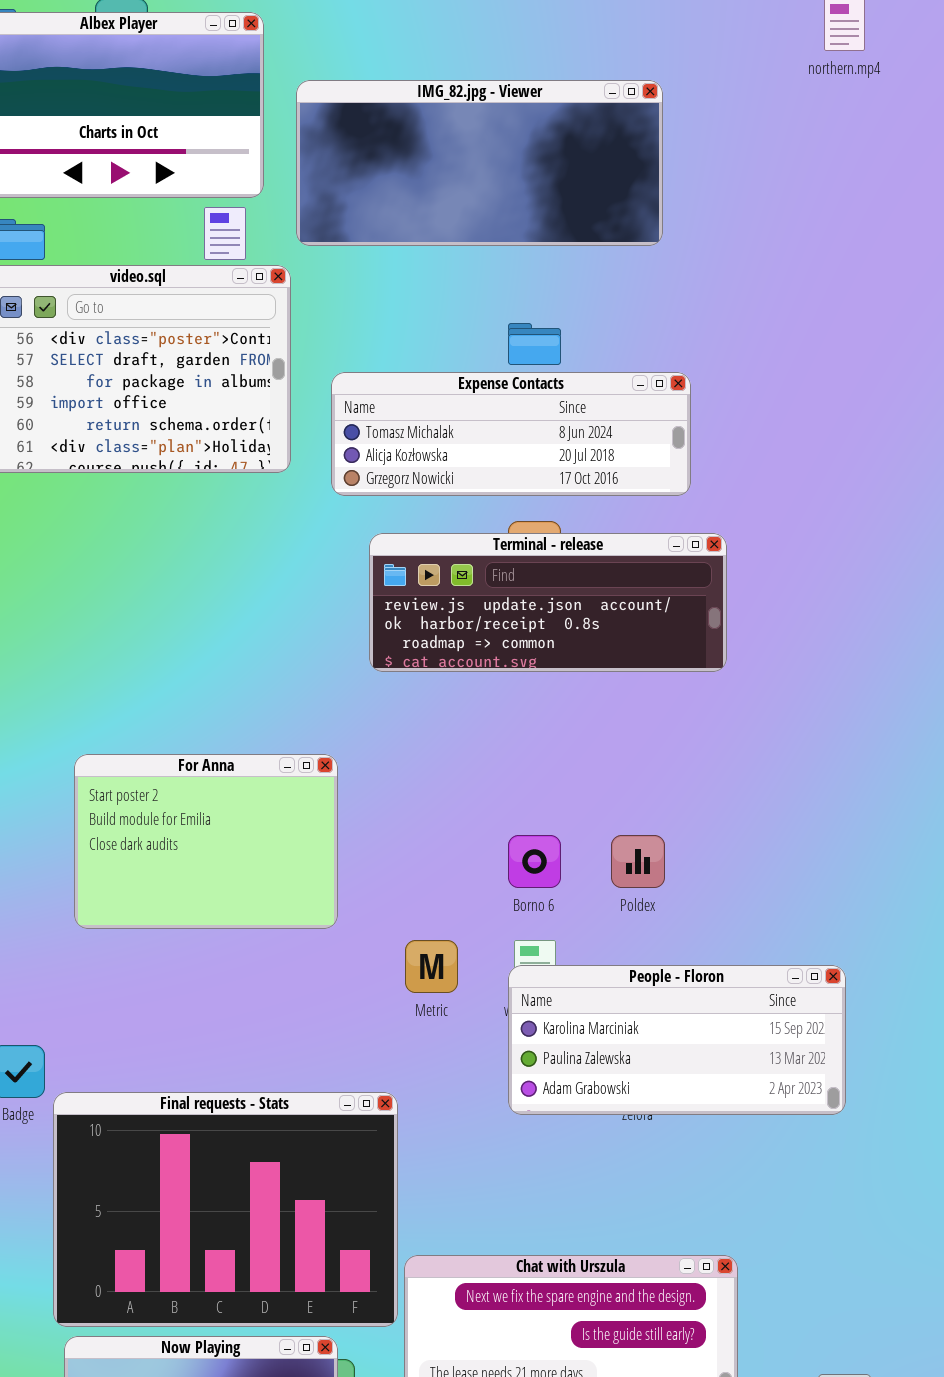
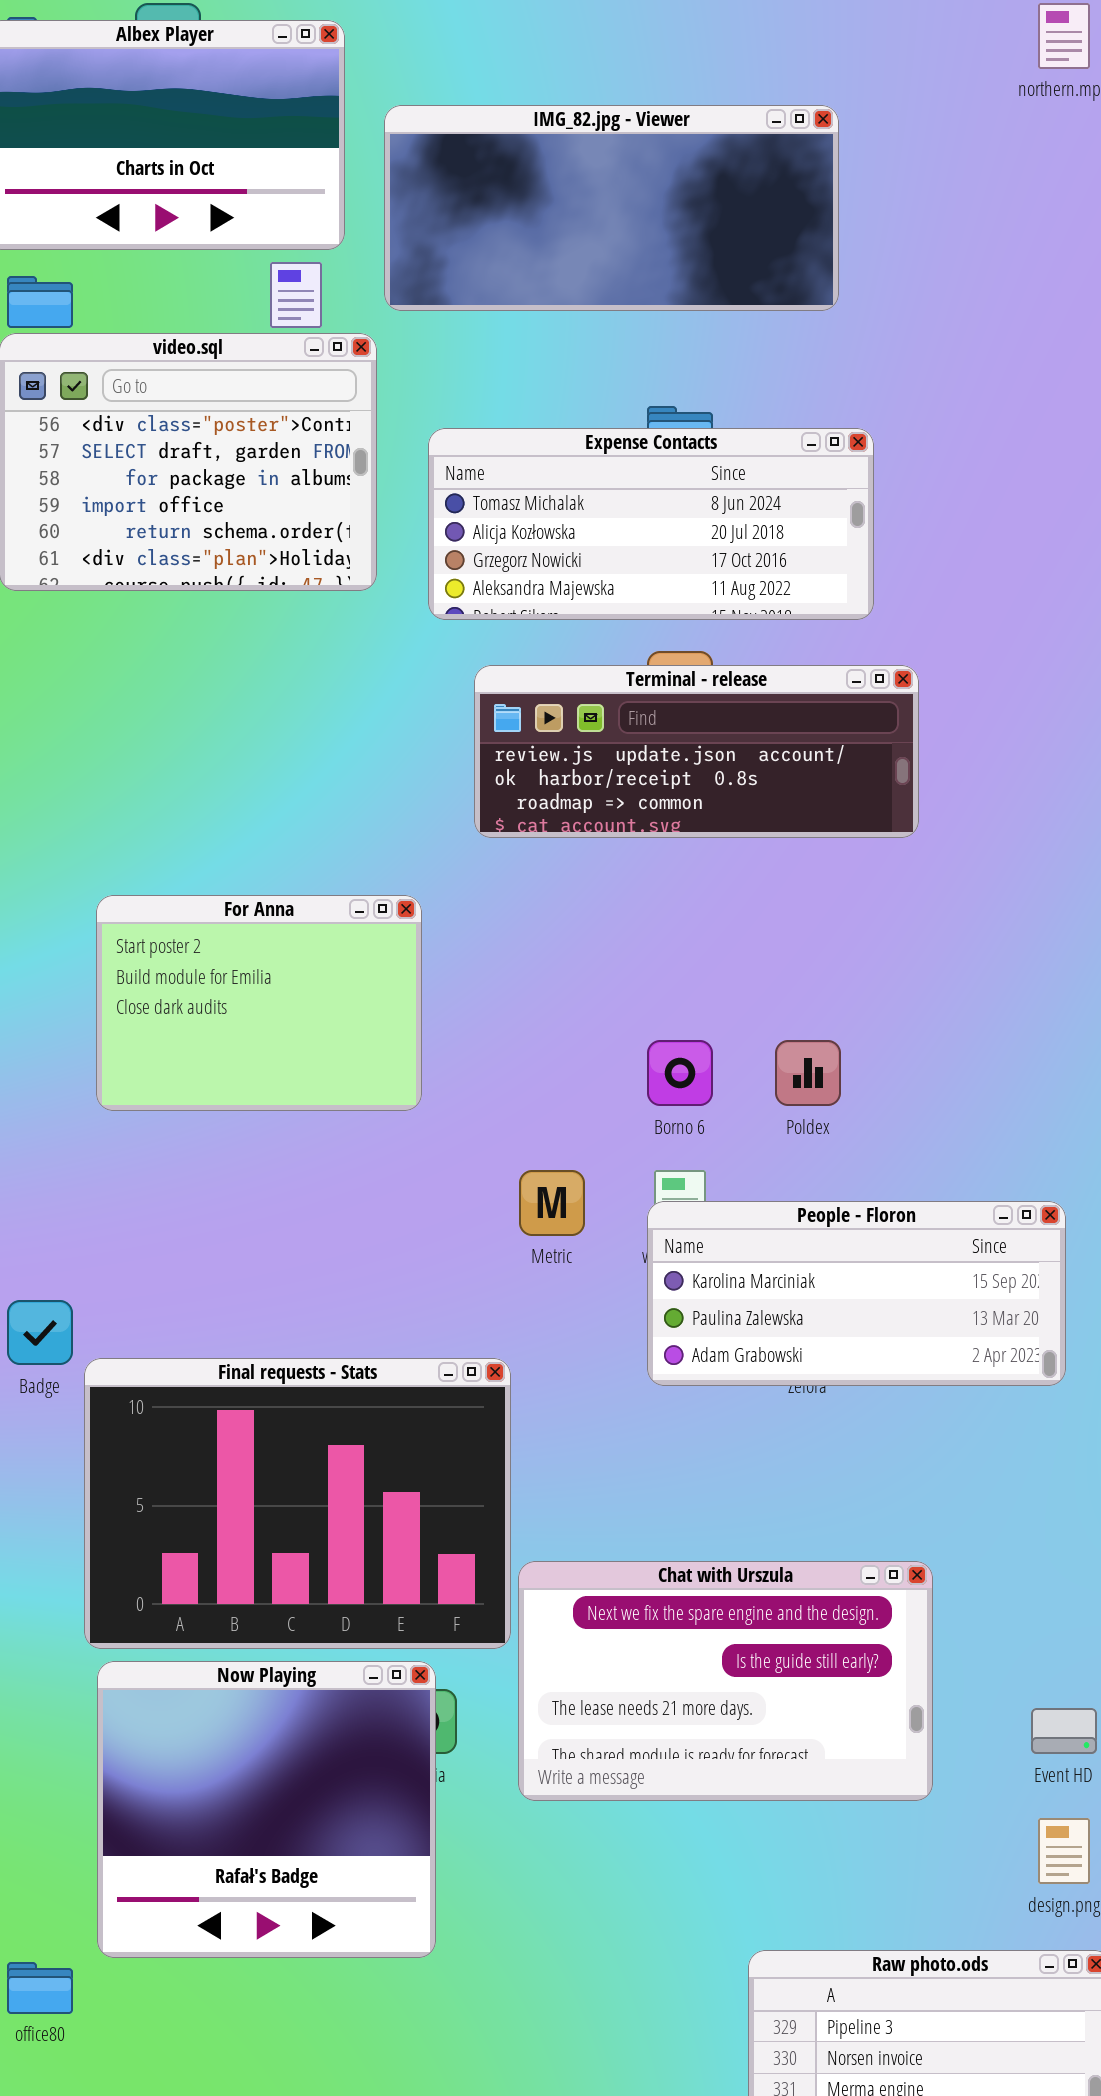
Expense Contacts: [331,372,691,496] -> [428,428,874,620], resized
For Anna: [74,754,338,929] -> [96,895,422,1111], moved

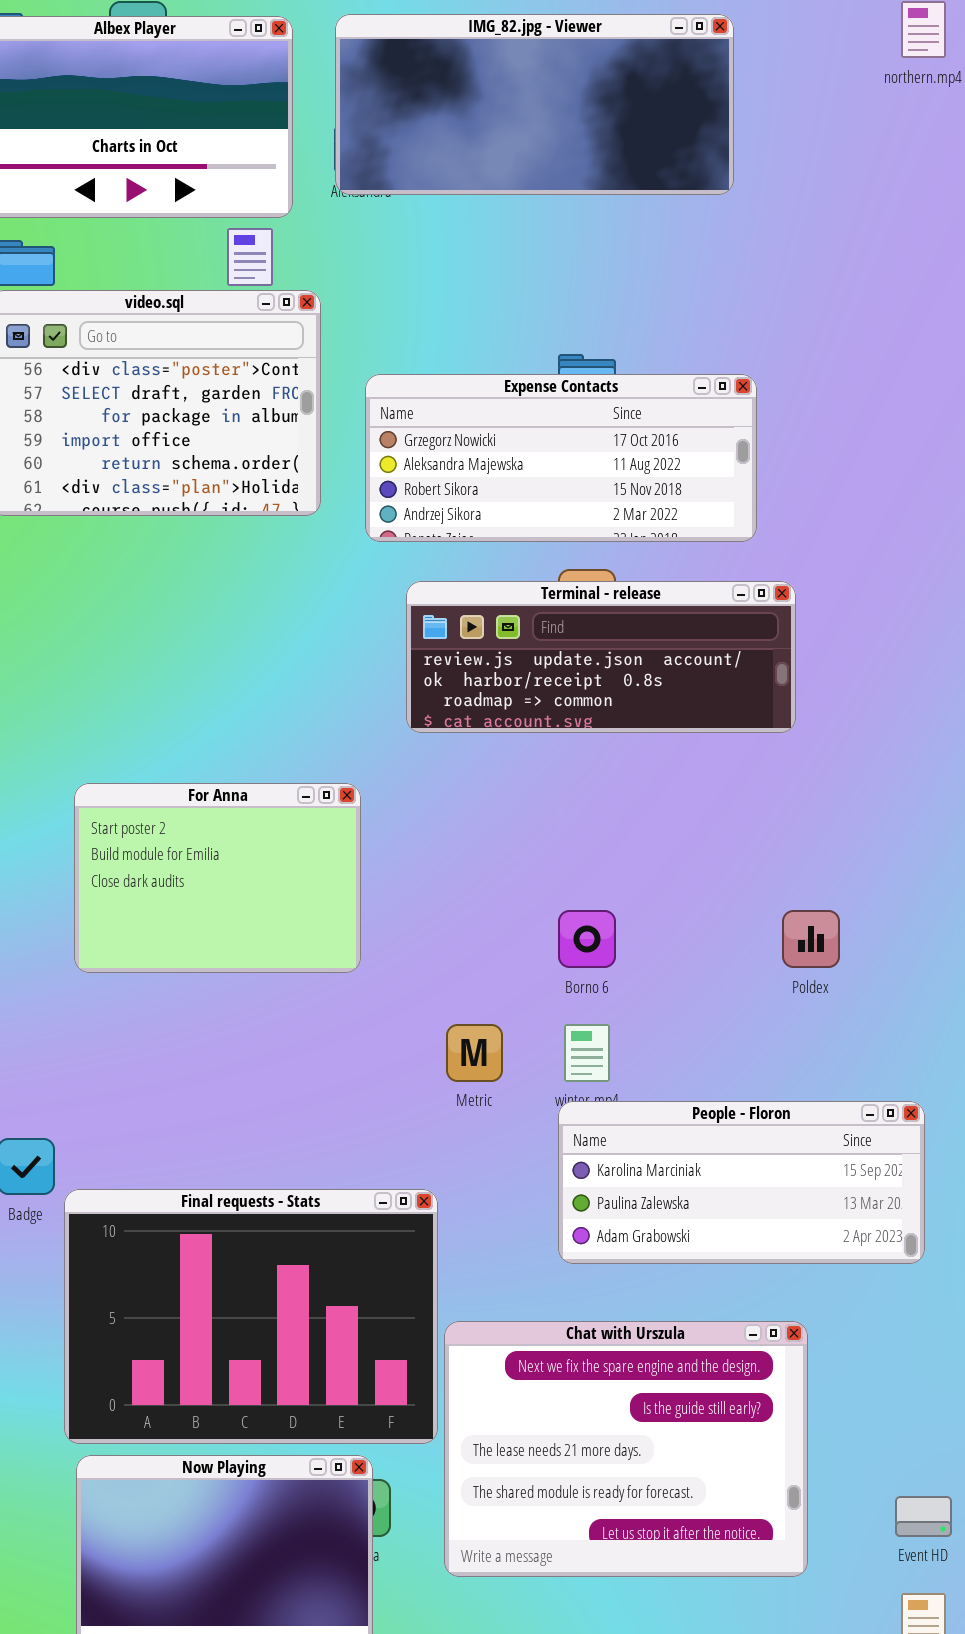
IMG_82.jpg - Viewer: [384,105,839,311] -> [335,14,734,195], moved
Expense Contacts: [428,428,874,620] -> [365,374,757,542], scrolled down 2 rows
Poldex: [775,1040,841,1106] -> [782,910,840,968], moved
People - Floron: [647,1201,1066,1386] -> [558,1101,925,1264], moved
Chat with Urszula: [518,1561,933,1801] -> [444,1321,808,1577], resized

